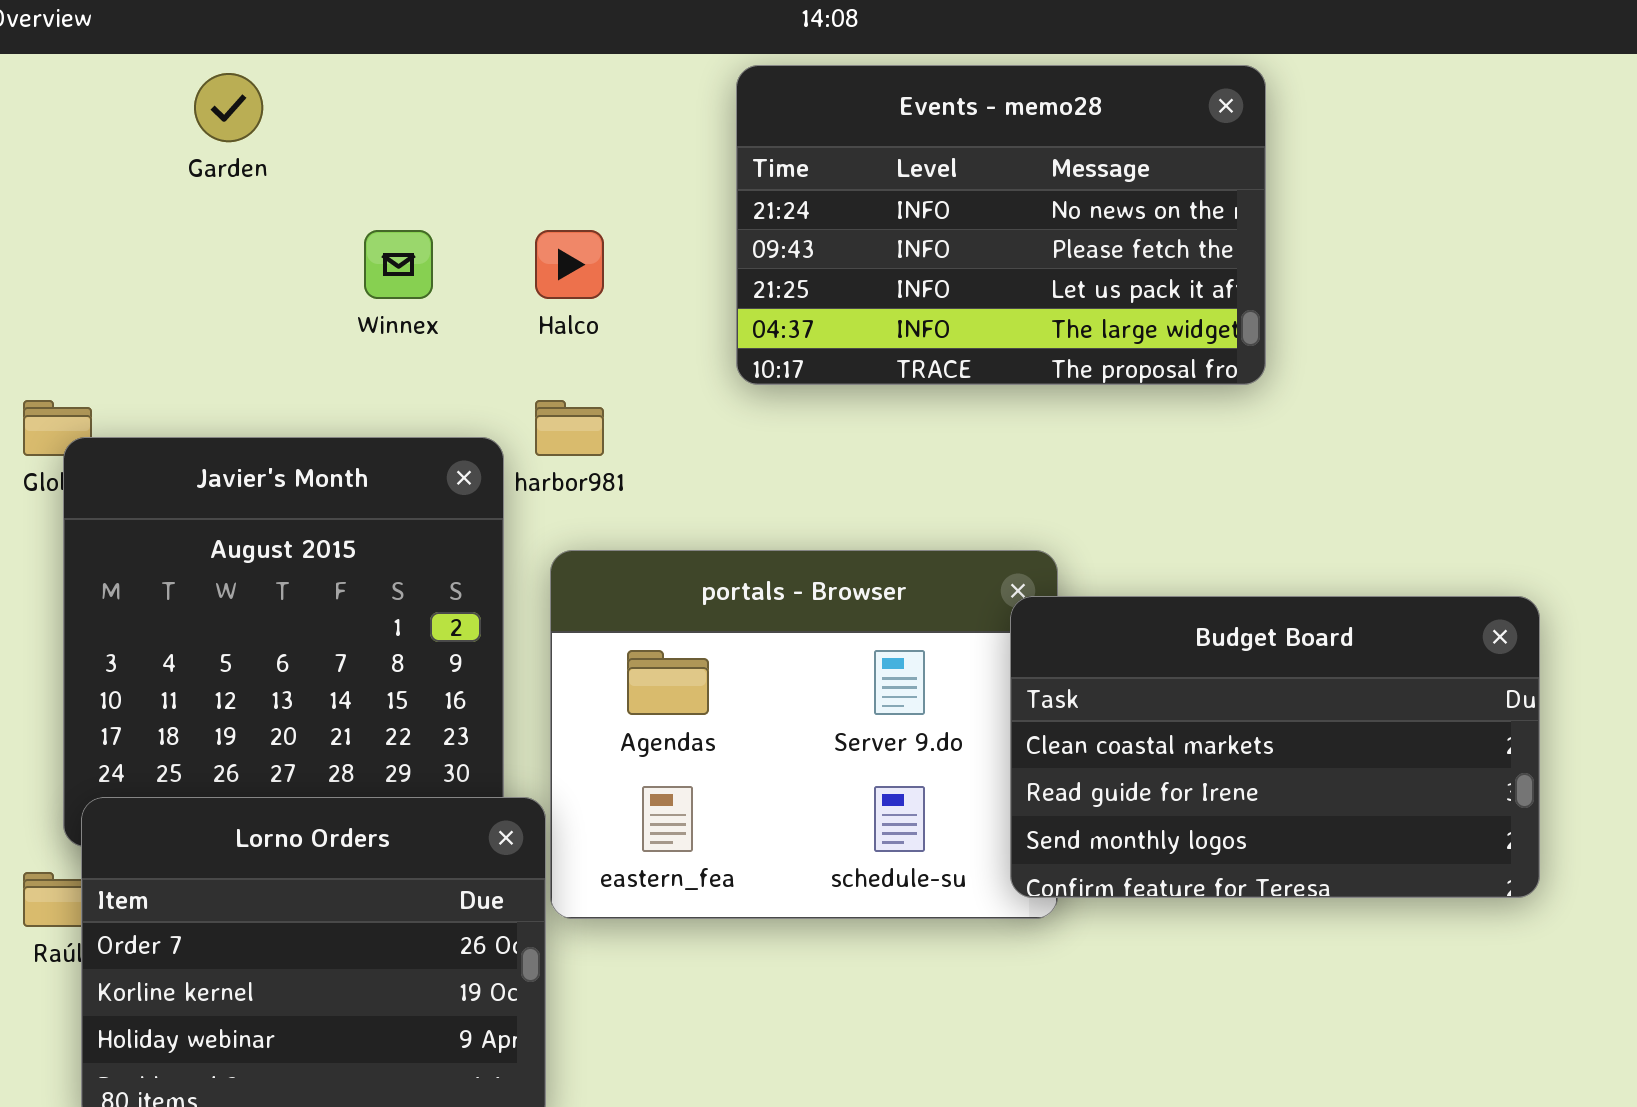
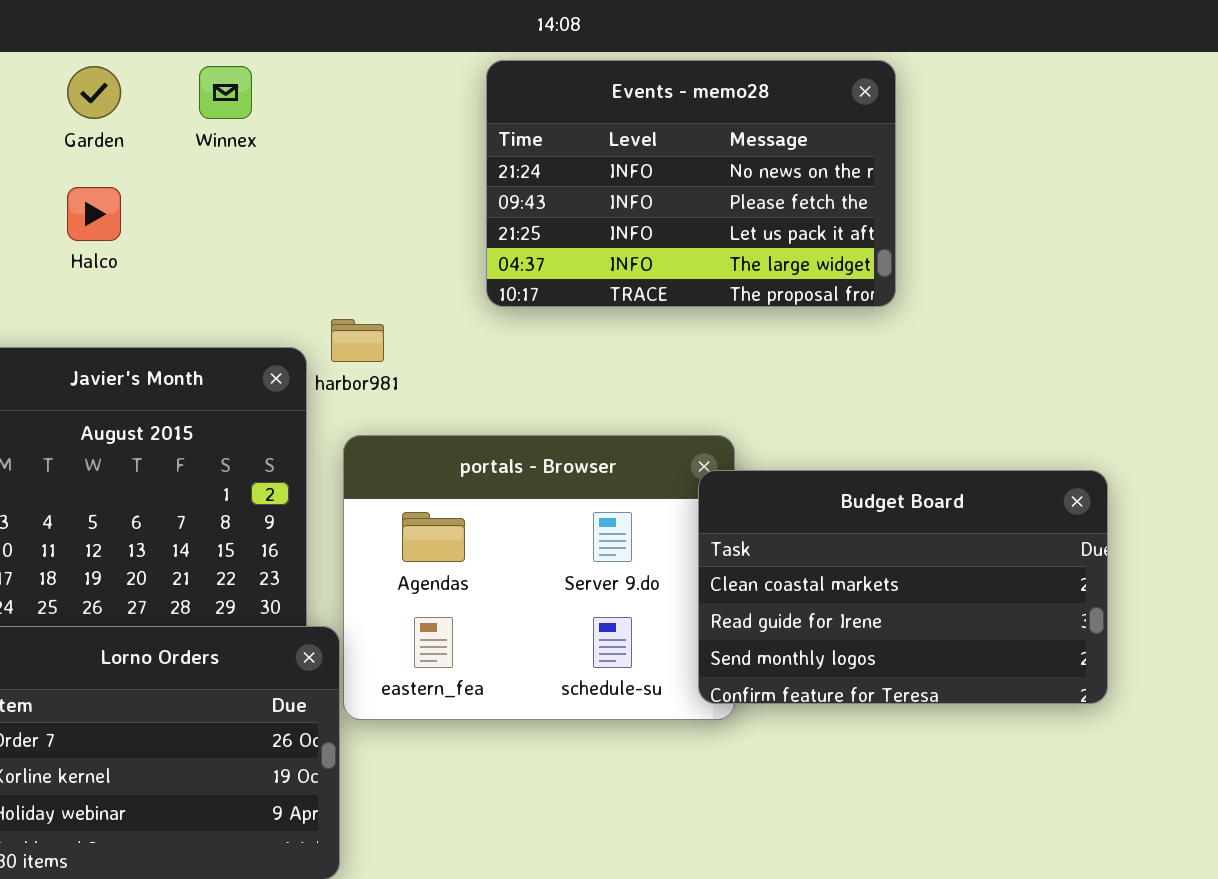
Winnex: [364,230,433,299] -> [199,66,252,119], moved
Halco: [535,230,604,299] -> [67,187,121,241], moved

